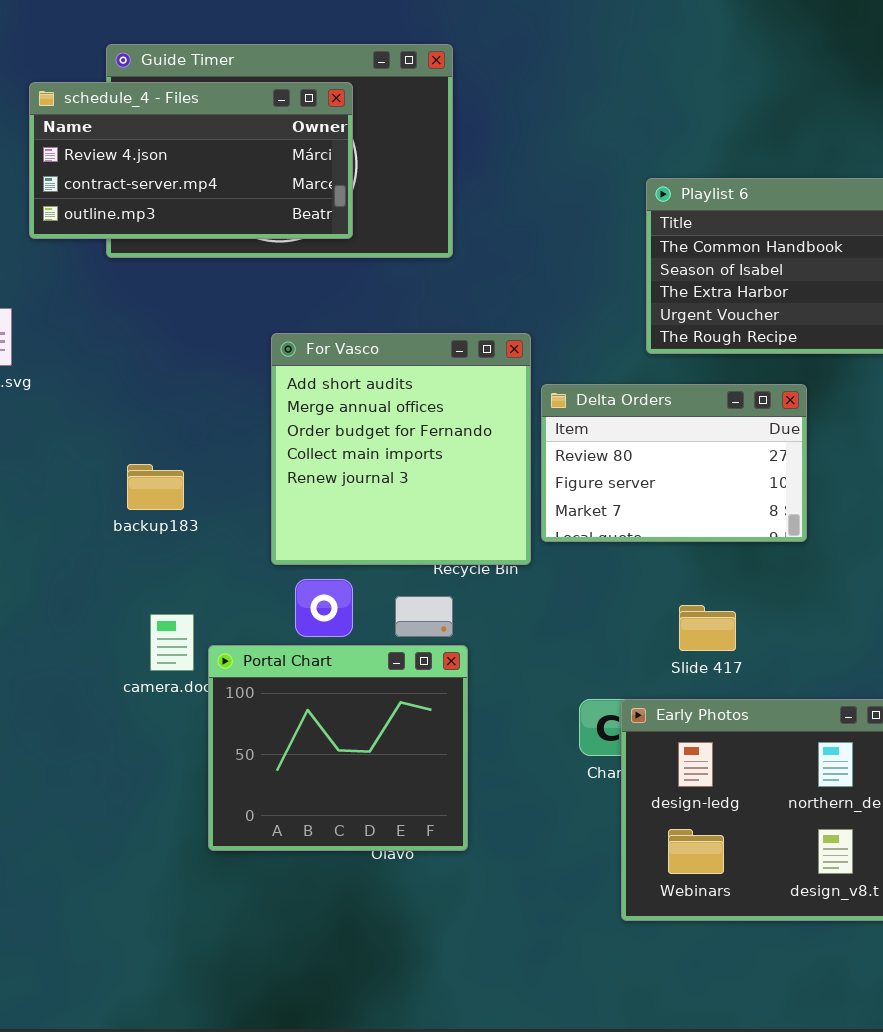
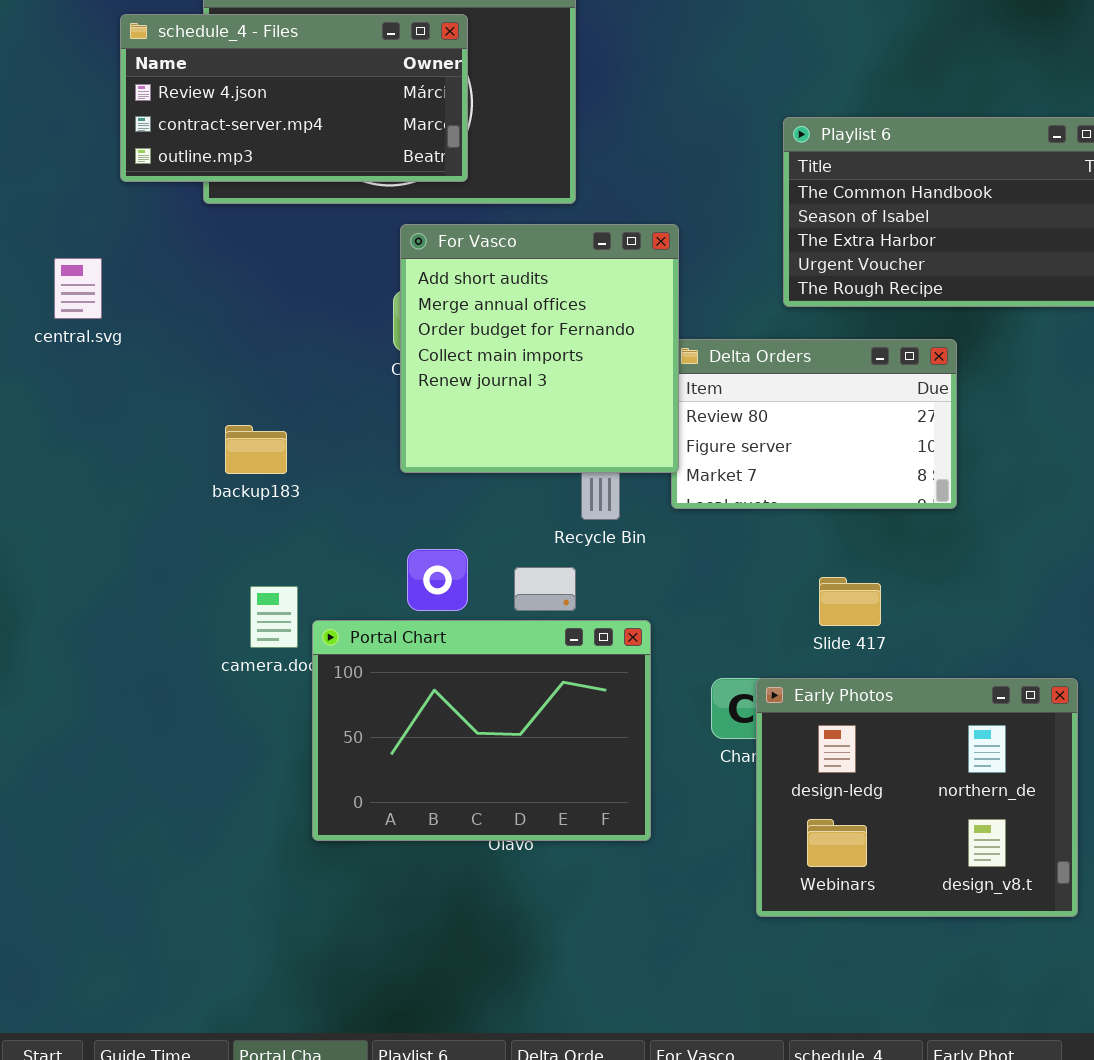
For Vasco: [271,333,531,565] -> [400,224,679,473], moved
Portal Chart: [208,645,468,851] -> [312,620,651,841], resized

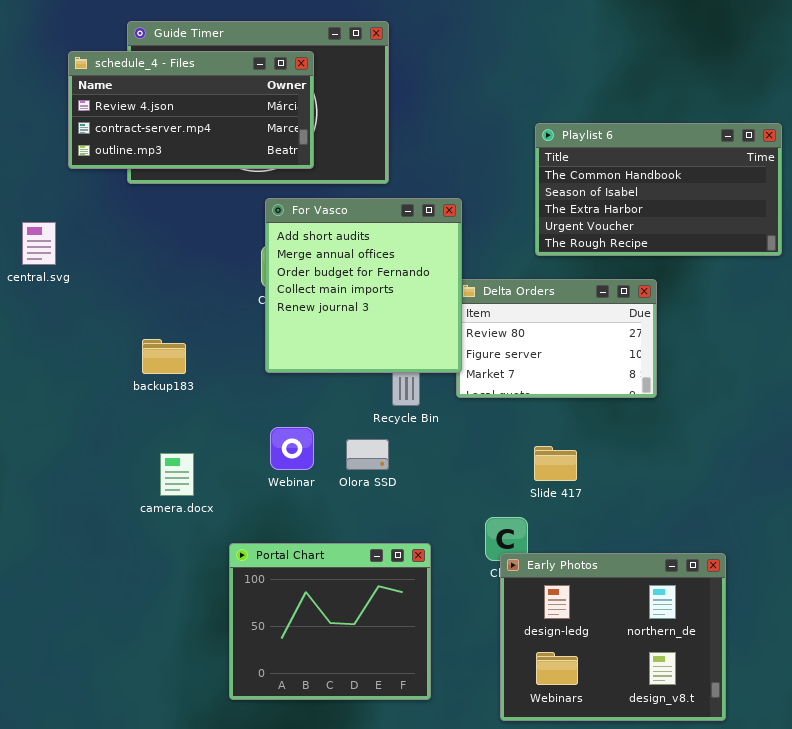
Slide 417: [819,577,881,626] -> [534,446,577,481], moved
Portal Chart: [312,620,651,841] -> [229,543,431,700], moved, resized
Early Photos: [756,678,1078,917] -> [500,553,726,721], moved

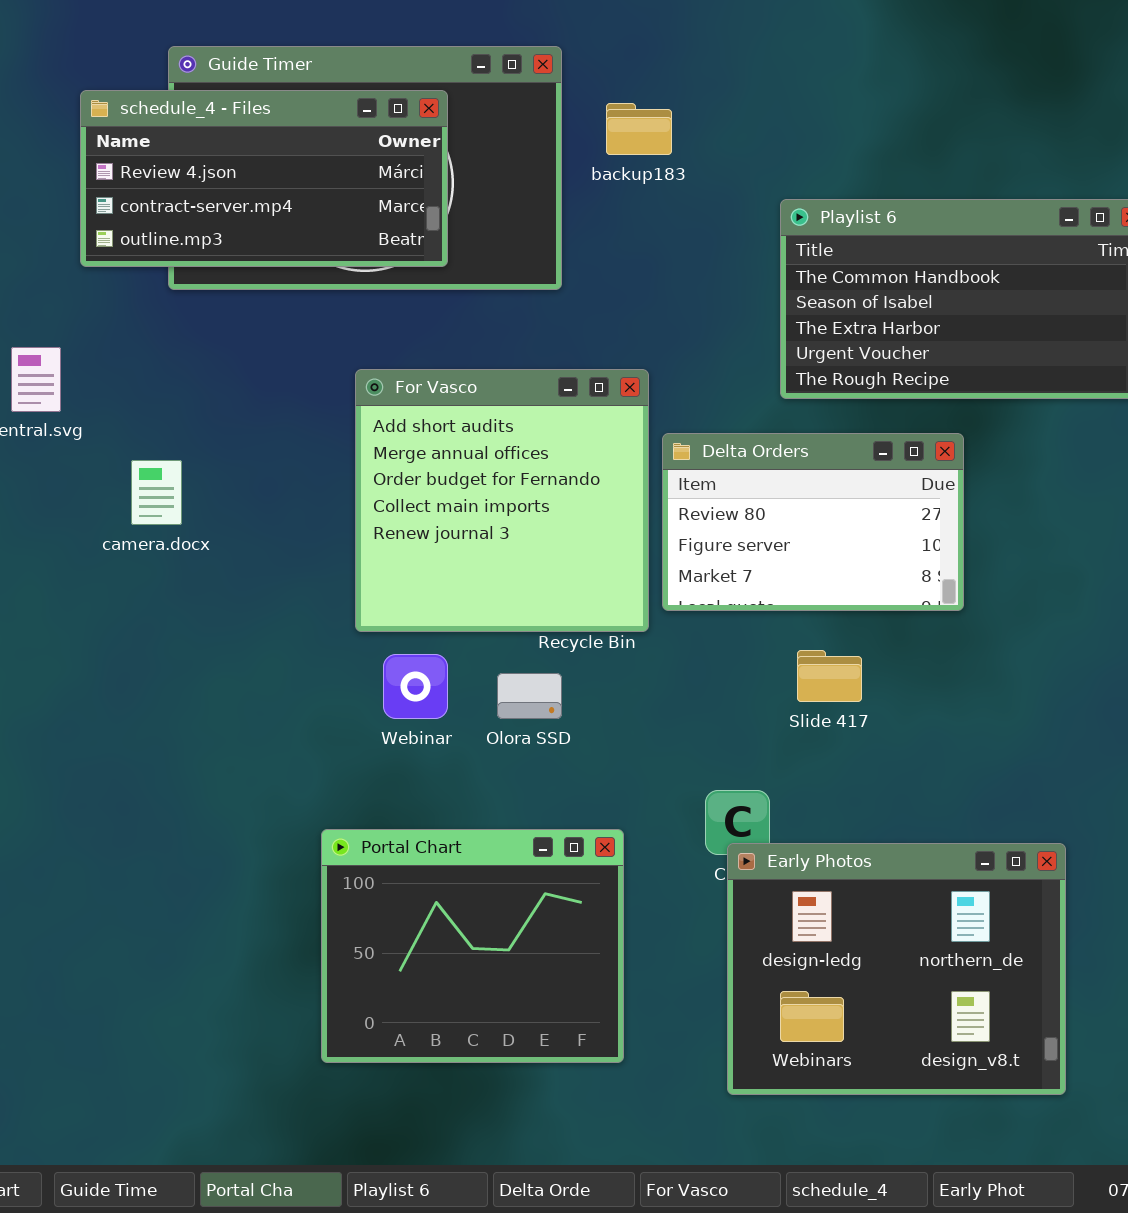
For Vasco: [265,198,462,373] -> [355,369,649,632], moved
backup183: [142,339,186,374] -> [606,103,672,155], moved
Slide 417: [534,446,577,481] -> [797,650,862,702], moved
camera.docx: [160,453,194,496] -> [131,460,182,525], moved

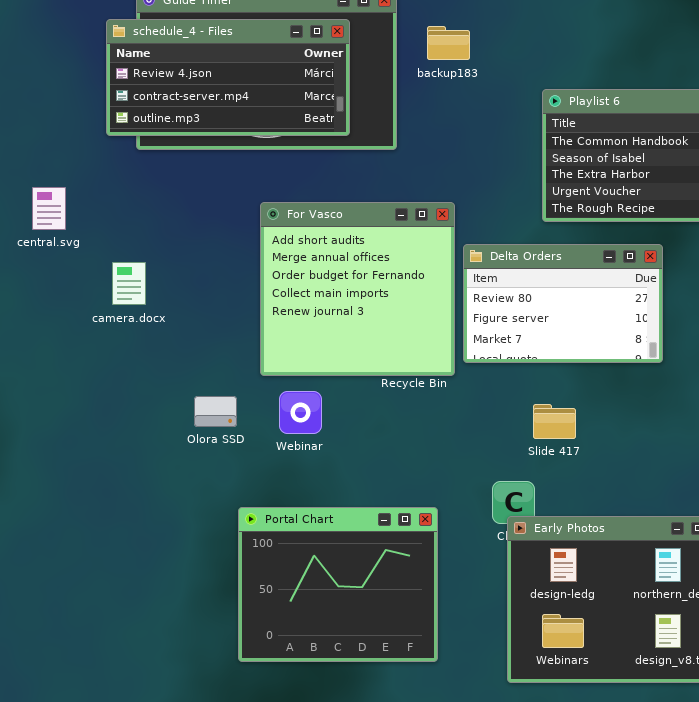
schedule_4 - Files: [80,90,448,267] -> [106,19,350,136], moved
Slide 417: [797,650,862,702] -> [533,404,576,439], moved
Olora SSD: [497,673,562,719] -> [194,396,237,427], moved

